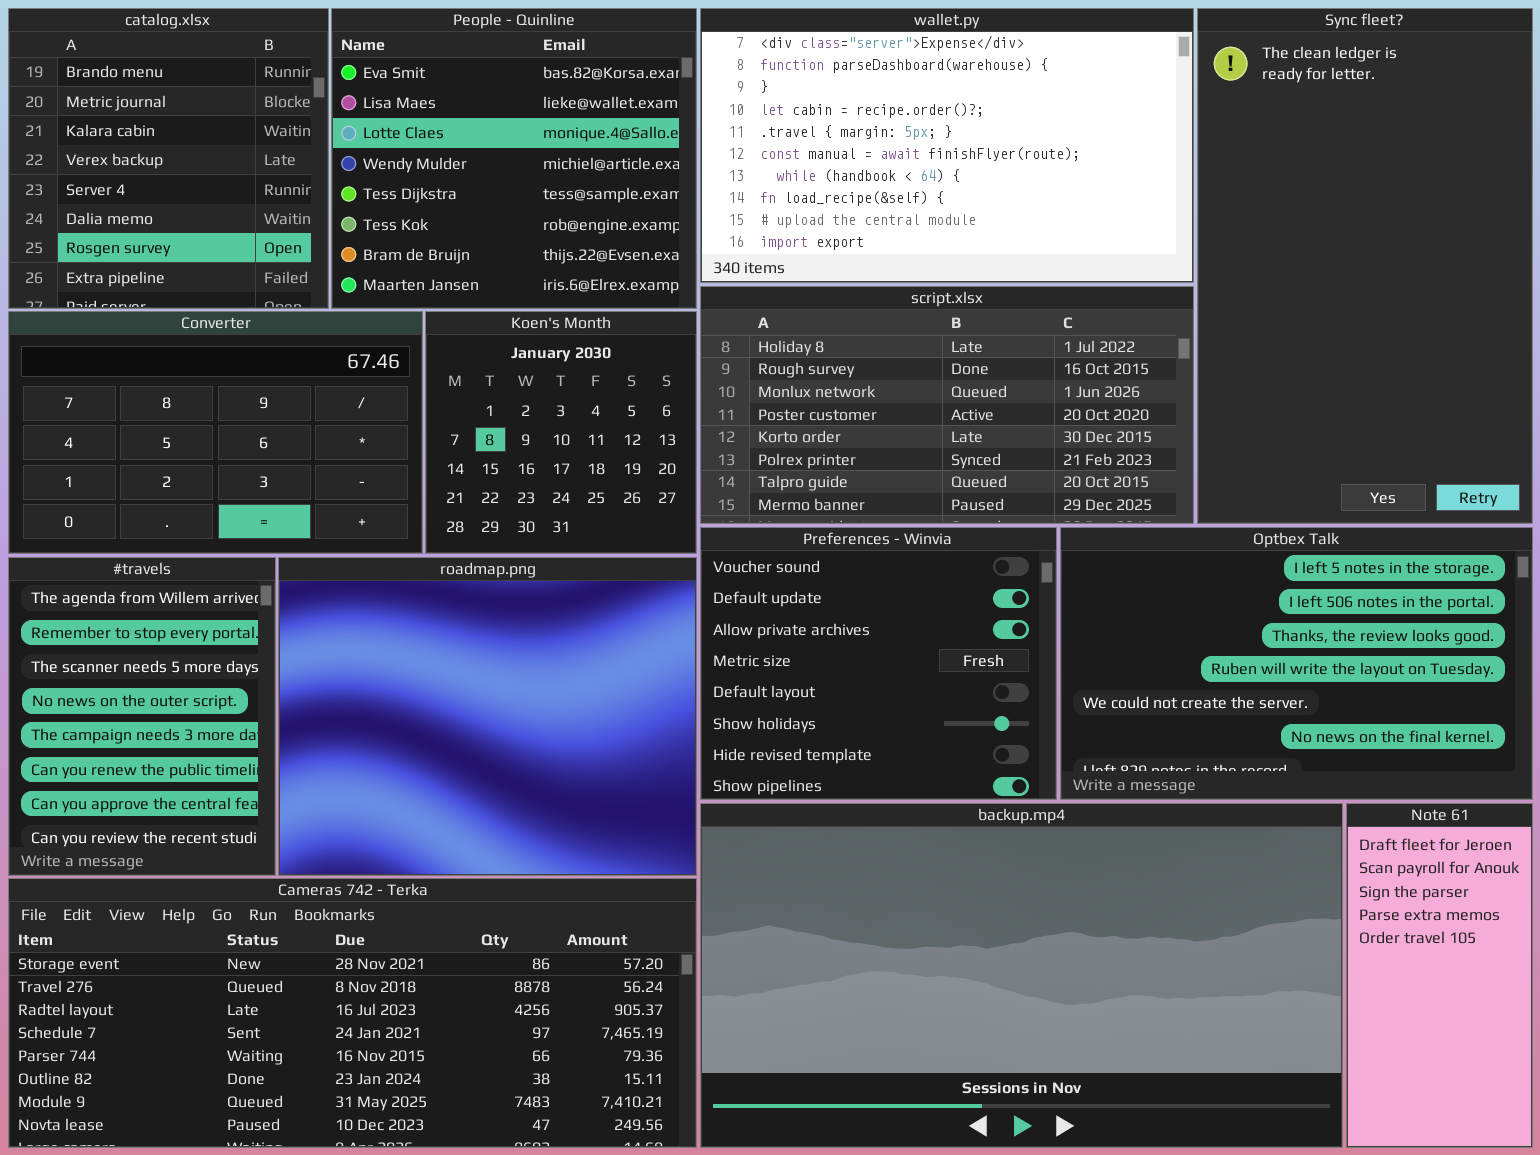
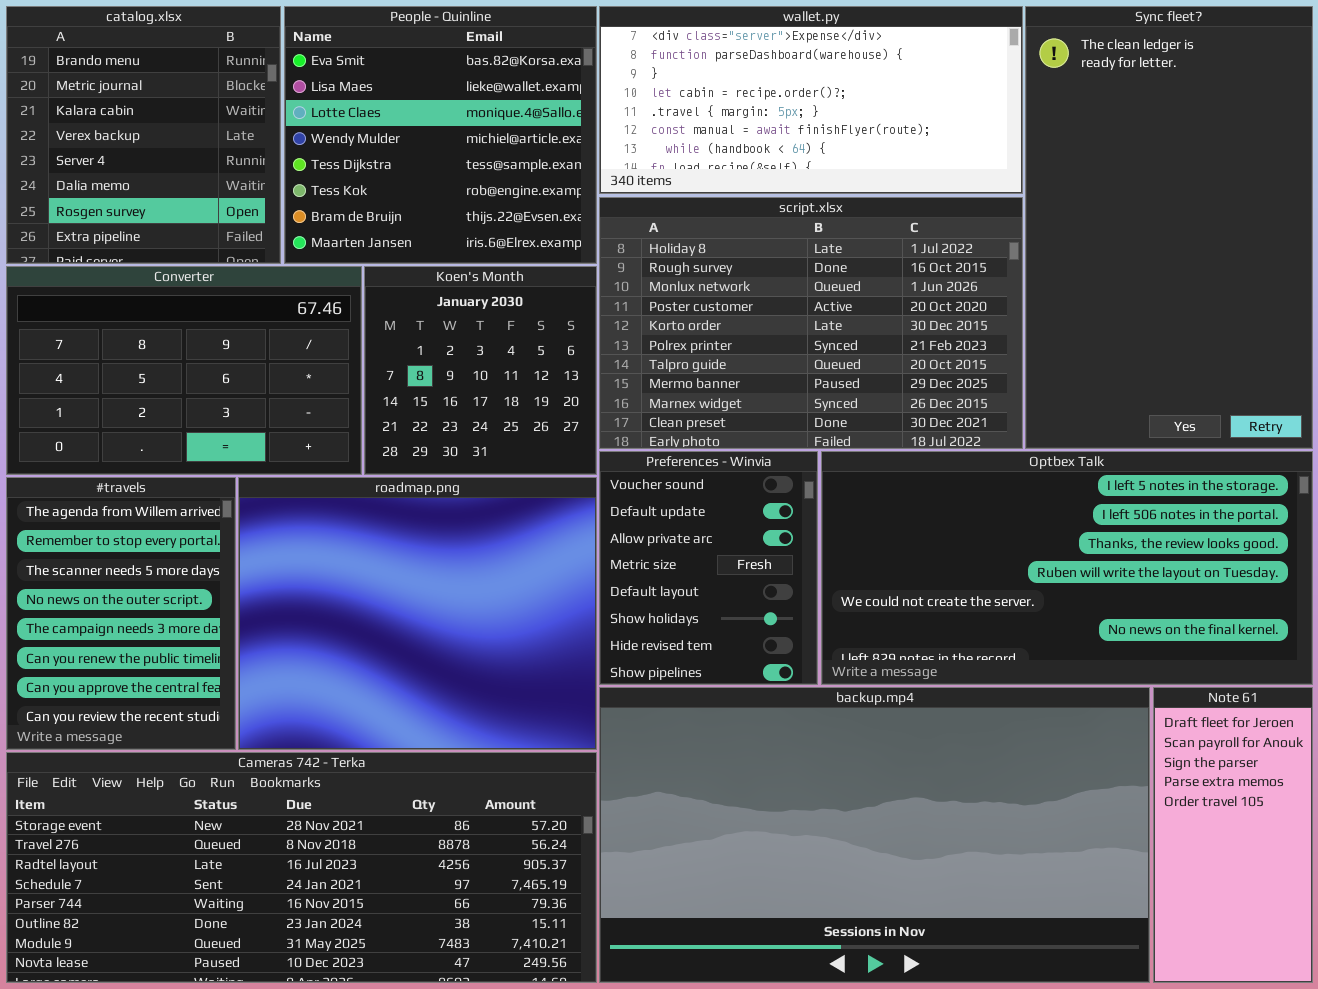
wallet.py: [700,8,1194,283] -> [599,6,1023,194], resized
script.xlsx: [700,286,1194,524] -> [599,197,1023,449], resized
Preferences - Winvia: [700,527,1057,800] -> [599,451,818,685], resized
Optbex Talk: [1060,527,1533,800] -> [821,451,1313,685], resized

